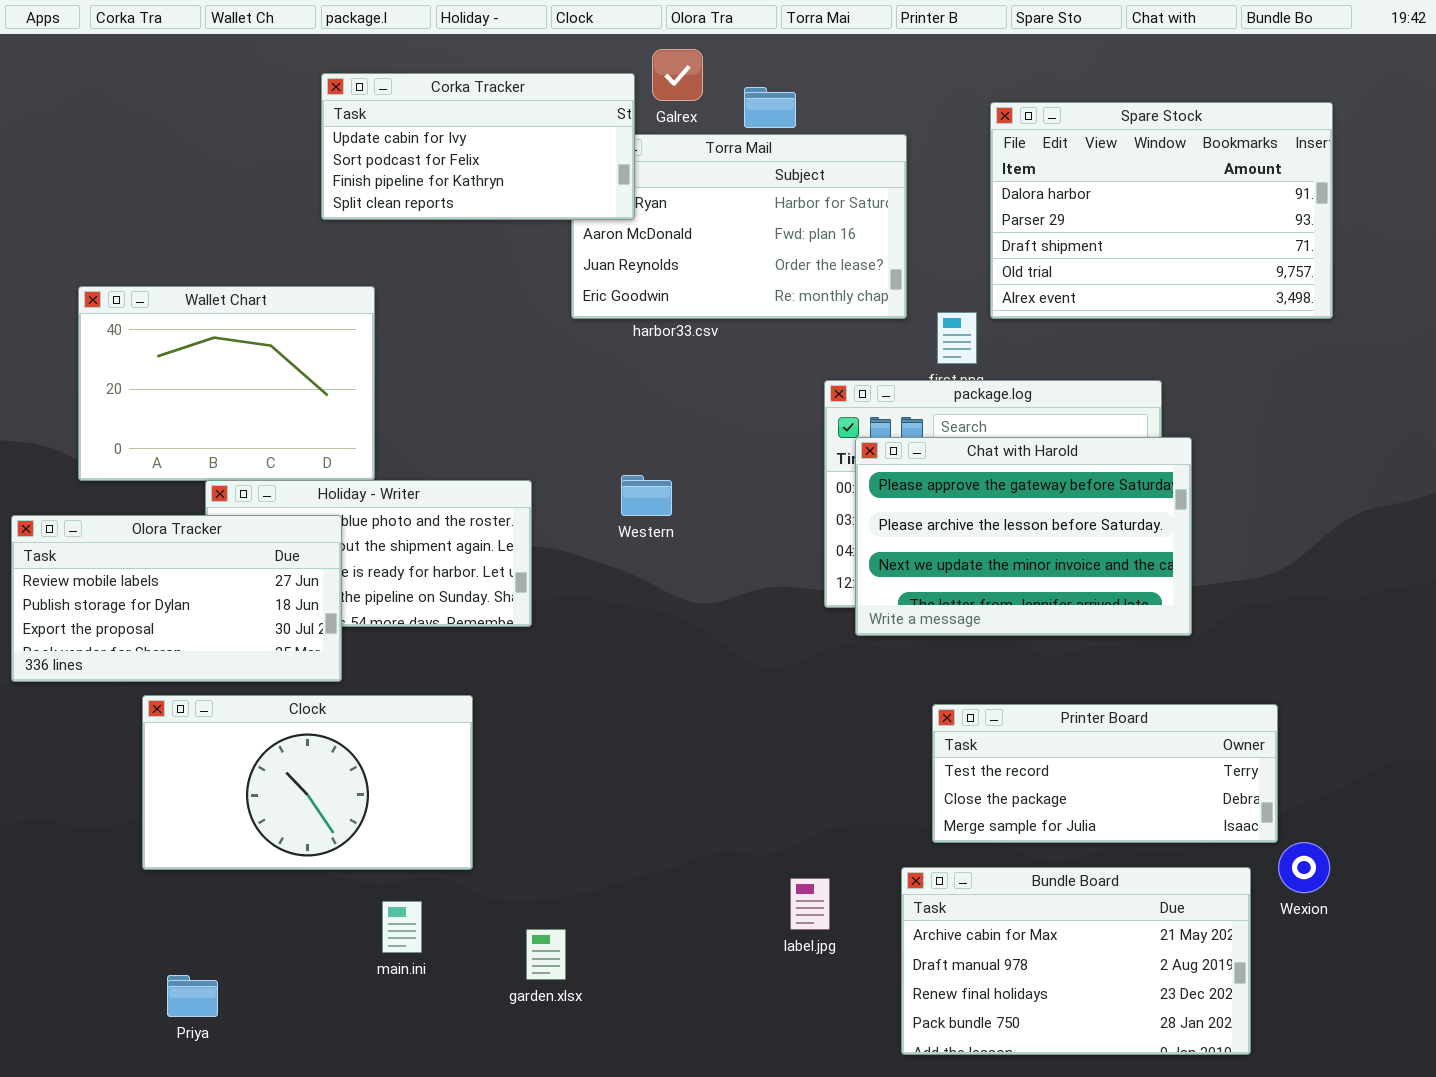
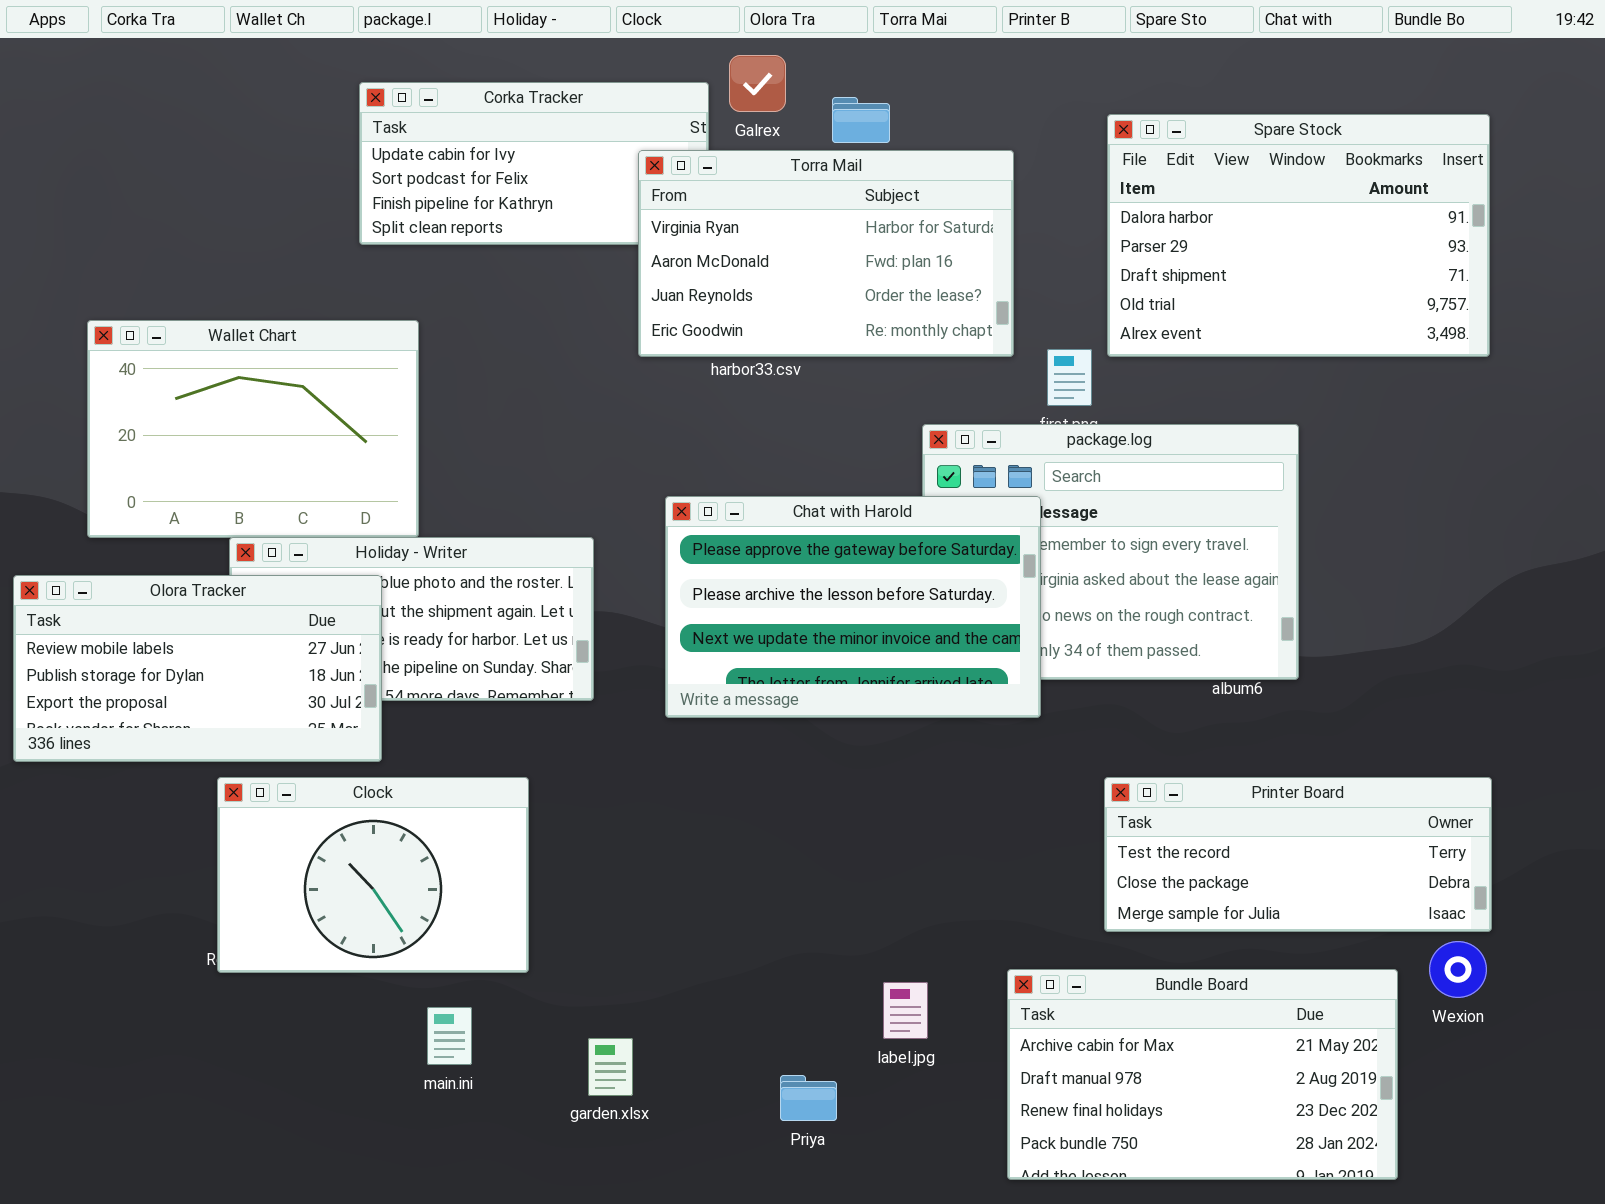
Torra Mail: [571,134,907,319] -> [638,150,1014,357], raised
Chat with Harold: [855,437,1192,636] -> [665,496,1041,718], moved
Clock: [142,695,473,870] -> [217,777,529,973], resized
Printer Board: [932,704,1278,843] -> [1104,777,1492,932], moved
Priya: [167,975,218,1017] -> [780,1075,837,1121], moved

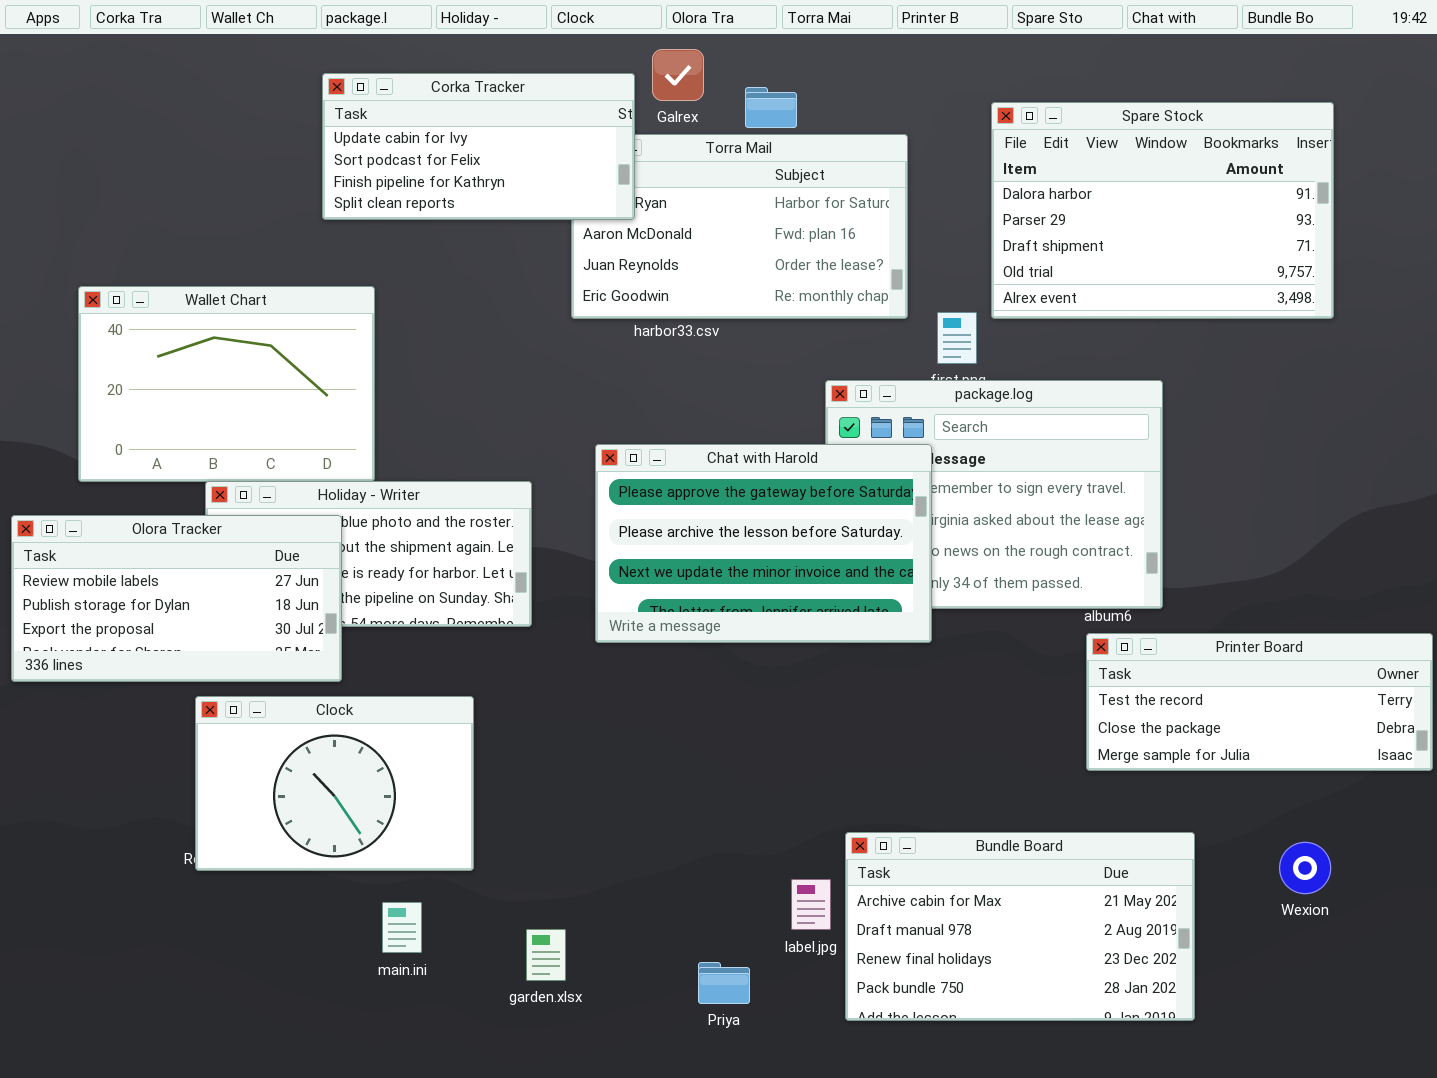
Corka Tracker: [359,82,709,245] -> [322,73,635,220], raised
Printer Board: [1104,777,1492,932] -> [1086,633,1433,771], moved
Bundle Board: [1007,969,1398,1180] -> [845,832,1195,1021], moved

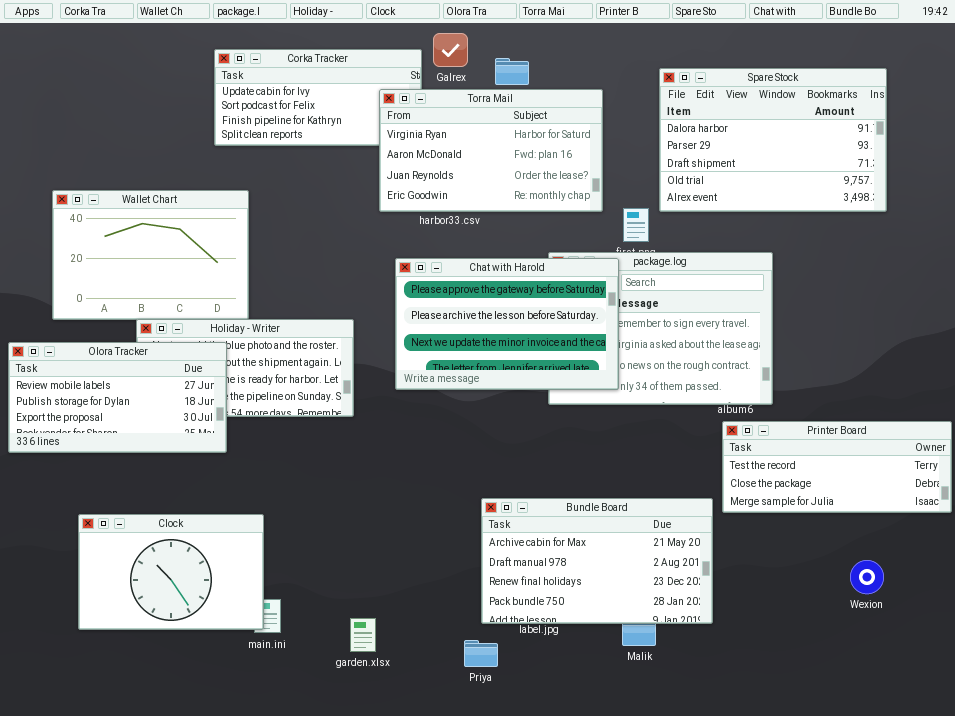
Torra Mail: [571,134,908,319] -> [379,89,603,212], raised
Chat with Harold: [595,444,932,643] -> [395,258,619,390], moved
Clock: [195,696,474,871] -> [78,514,264,630], moved
Bundle Board: [845,832,1195,1021] -> [481,498,713,624], moved

